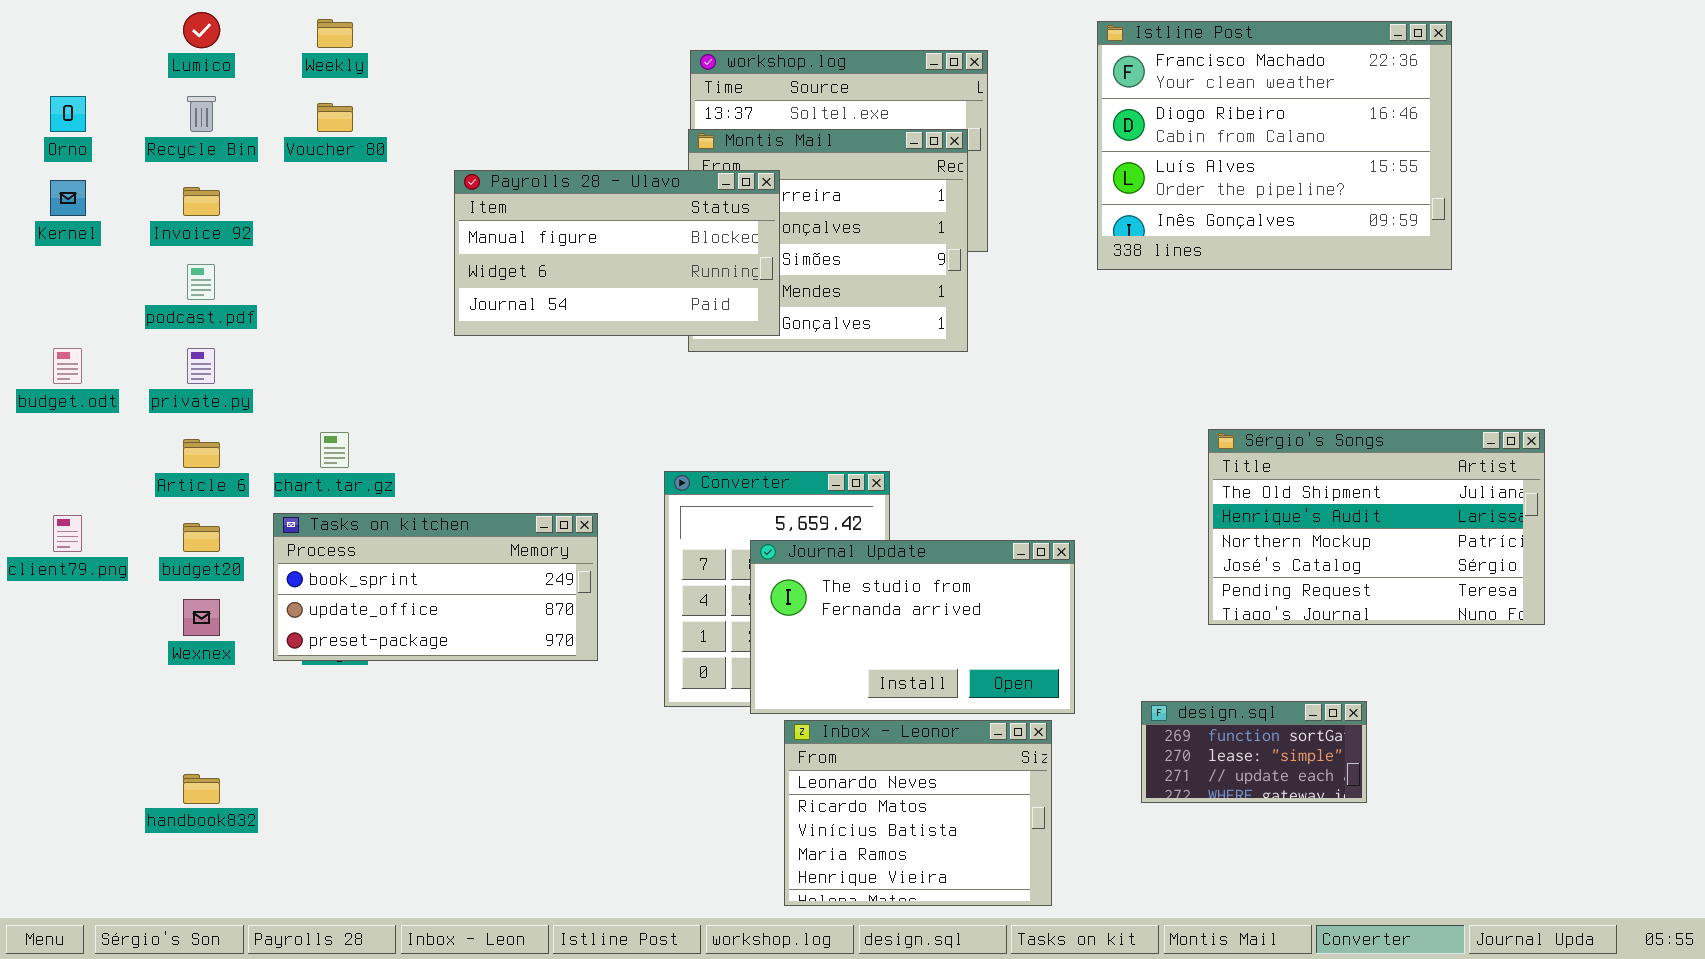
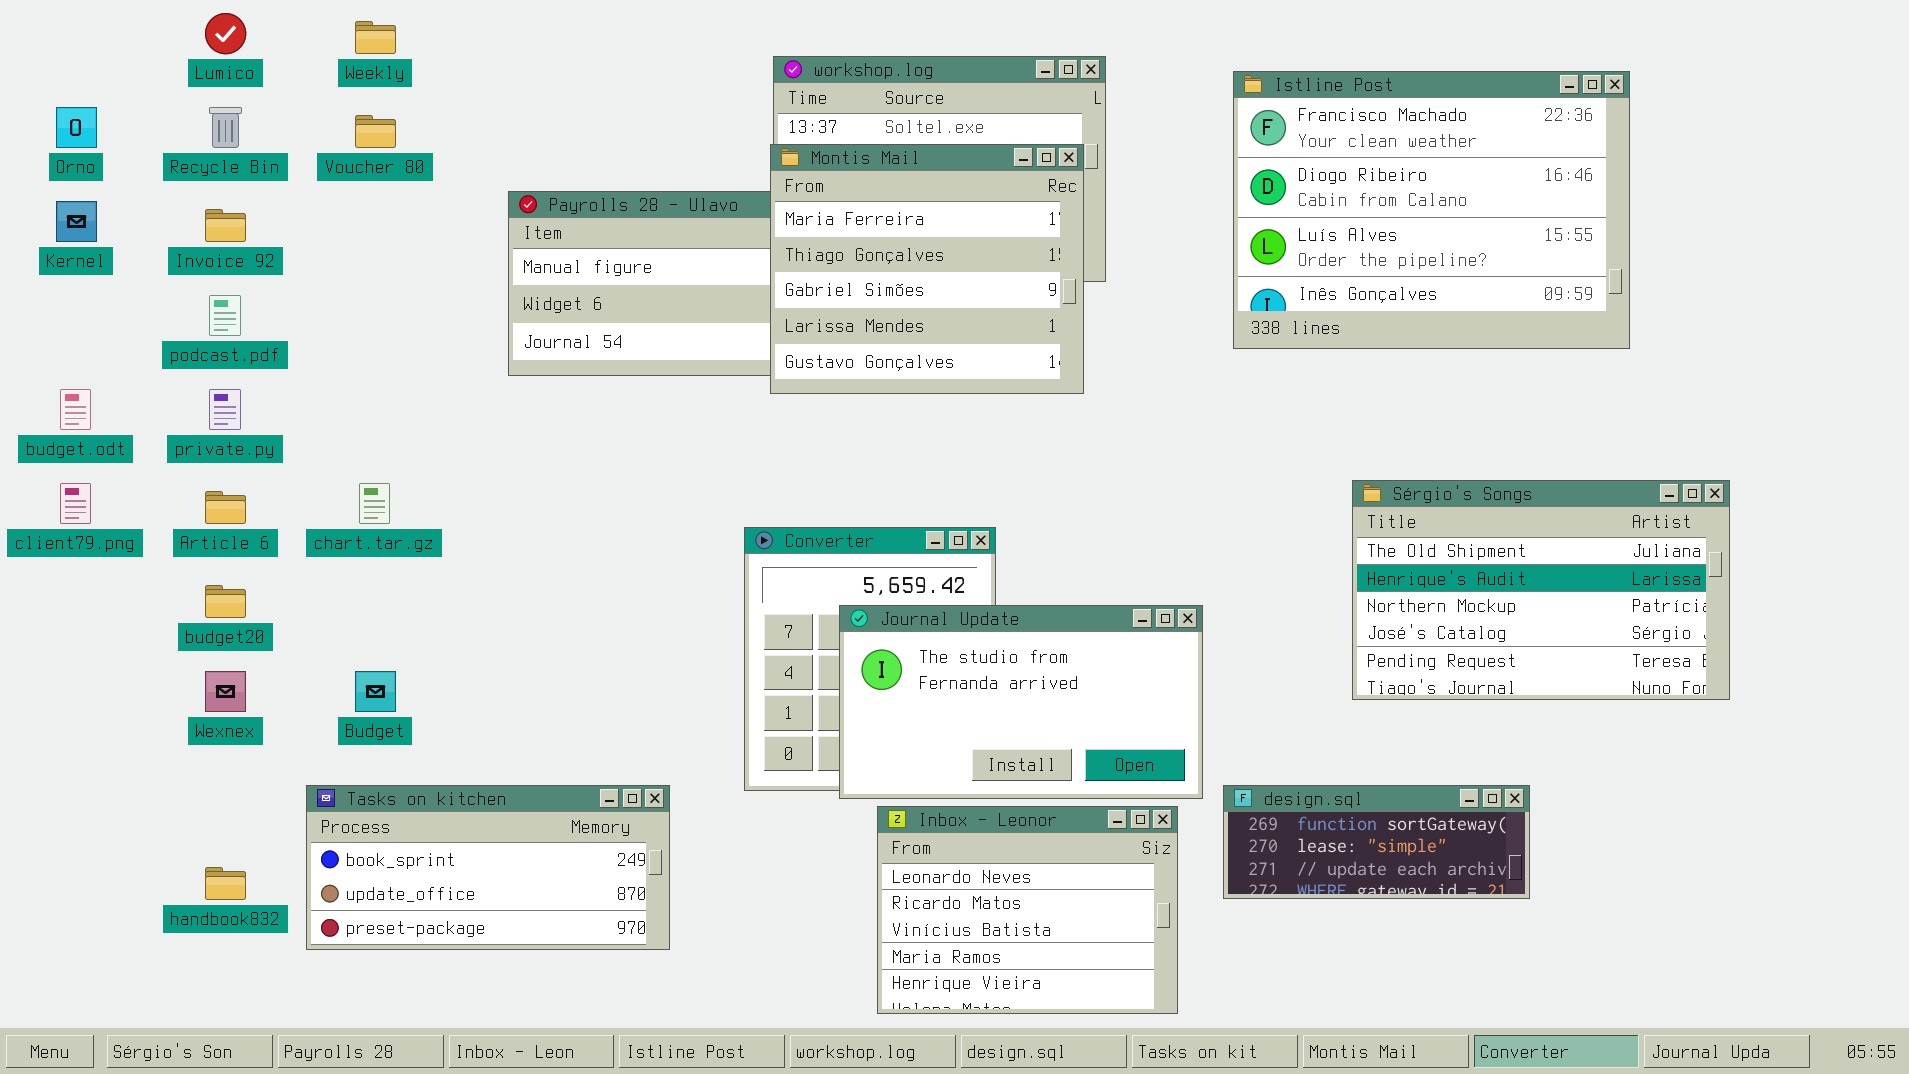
Istline Post: [1097,21,1452,270] -> [1233,71,1630,349], moved
Montis Mail: [688,129,968,352] -> [770,144,1084,394], raised
Tasks on kitchen: [273,513,598,661] -> [306,785,670,950], moved
client79.png: [53,515,82,552] -> [60,483,91,524], moved
design.sql: [1141,701,1367,803] -> [1223,785,1530,899], resized

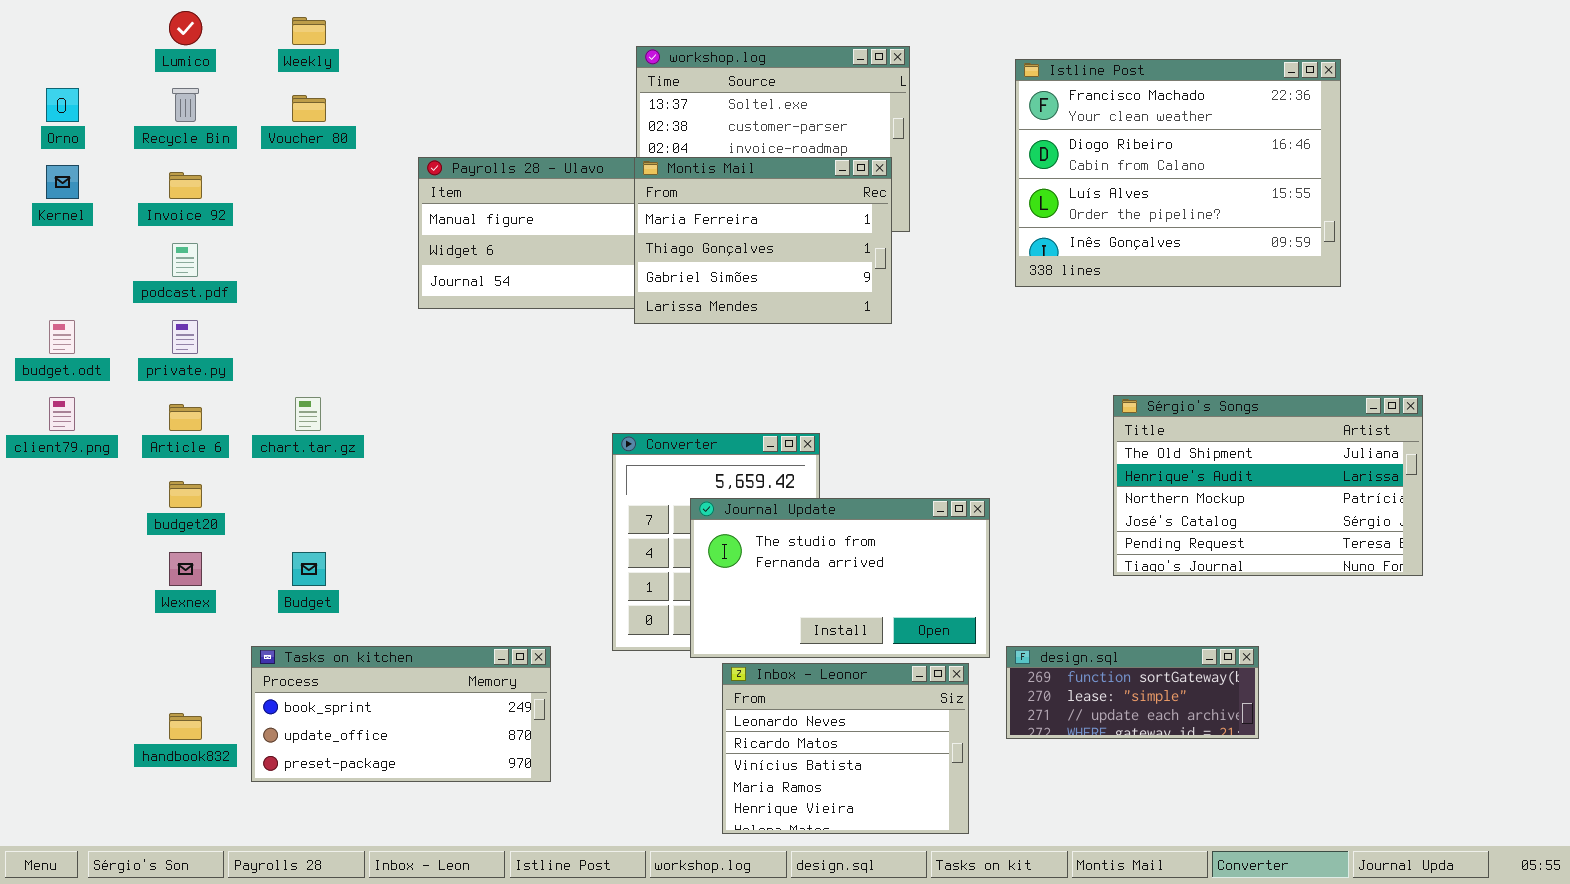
Montis Mail: [770,144,1084,394] -> [634,157,892,324], resized

